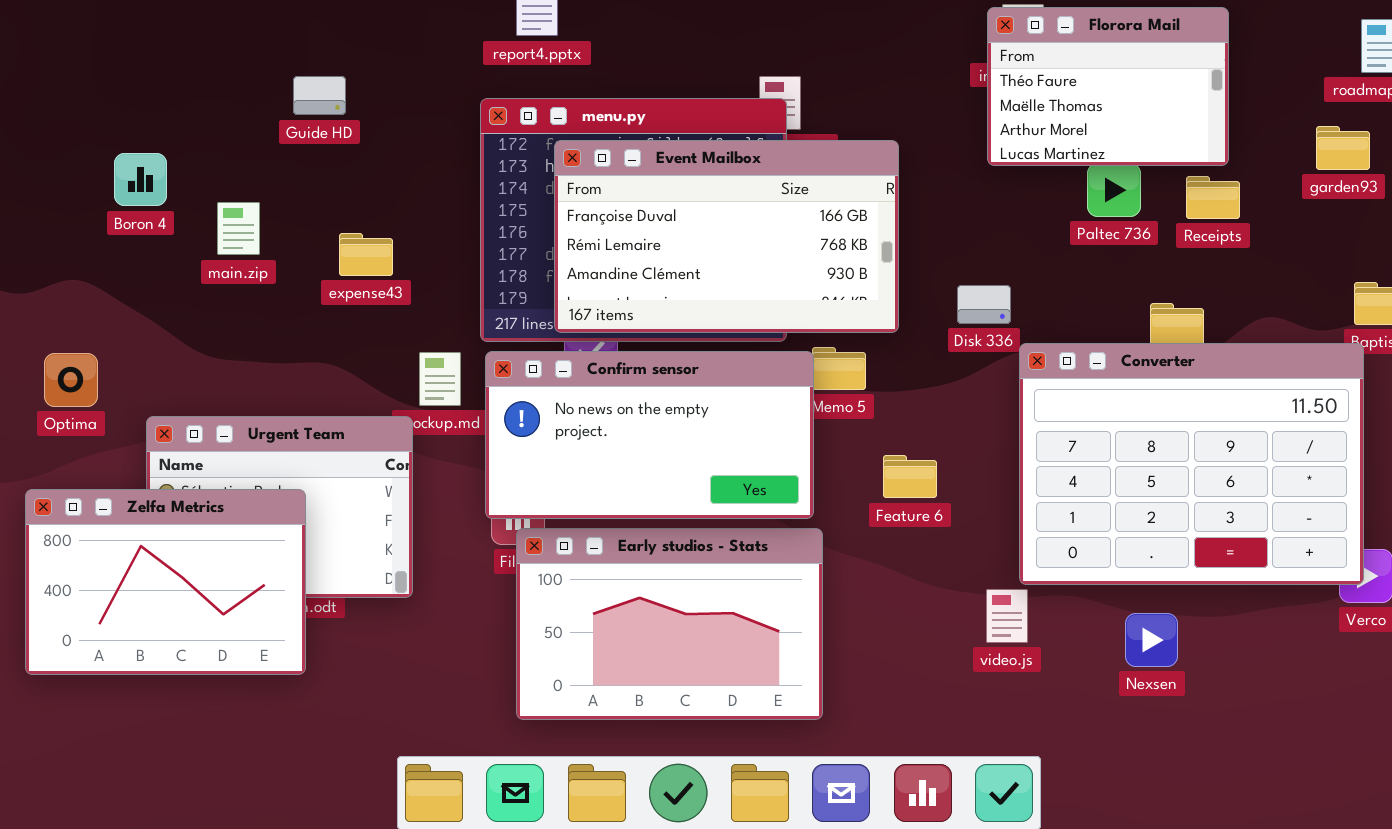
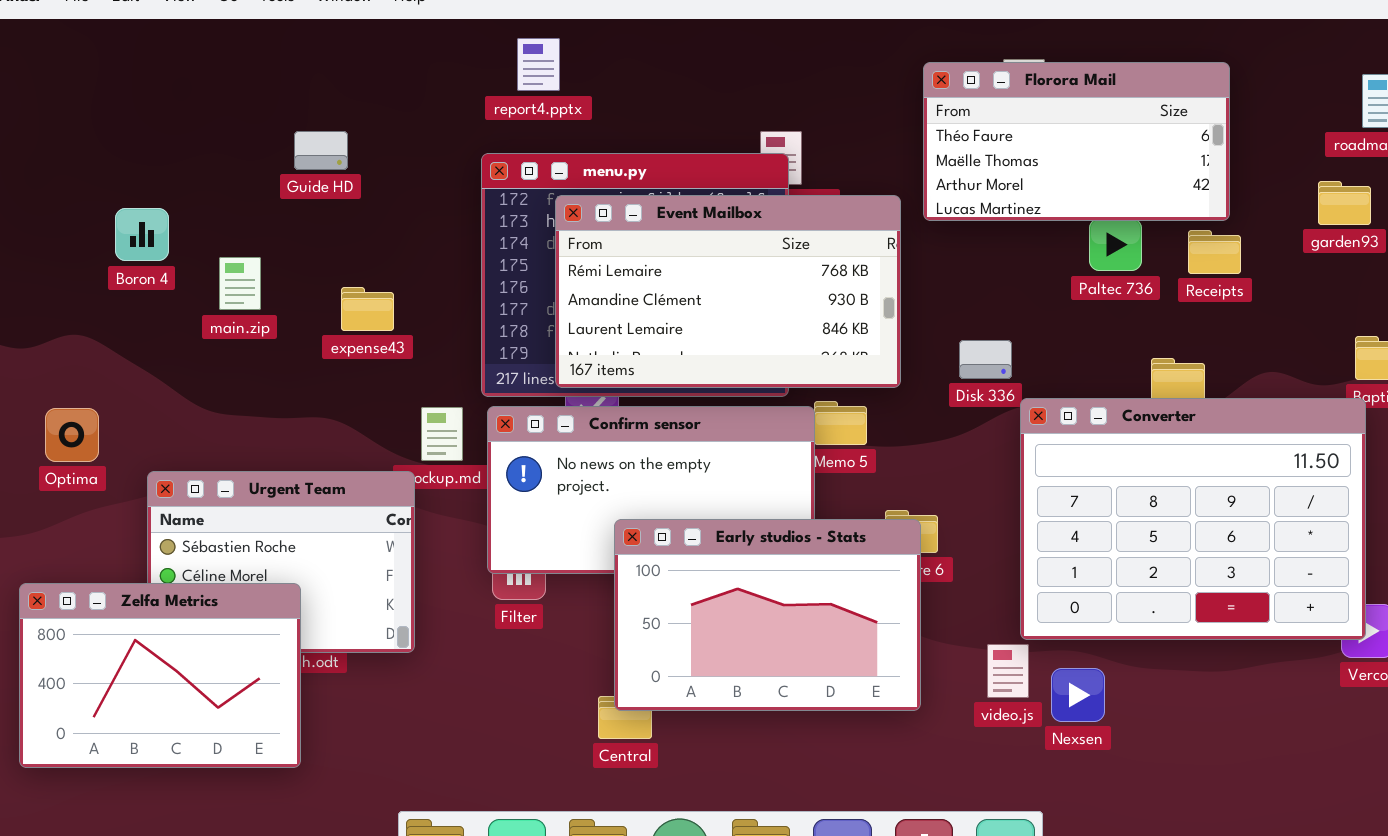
Florora Mail: [987,7,1229,166] -> [923,62,1230,221], resized
Event Mailbox: [554,140,899,333] -> [555,195,901,388], scrolled down 1 row
Zelfa Metrics: [25,489,306,675] -> [19,583,301,768], moved
Early studios - Stats: [516,528,823,720] -> [614,519,921,711], moved
Nexsen: [1125,613,1178,667] -> [1051,668,1105,722], moved

